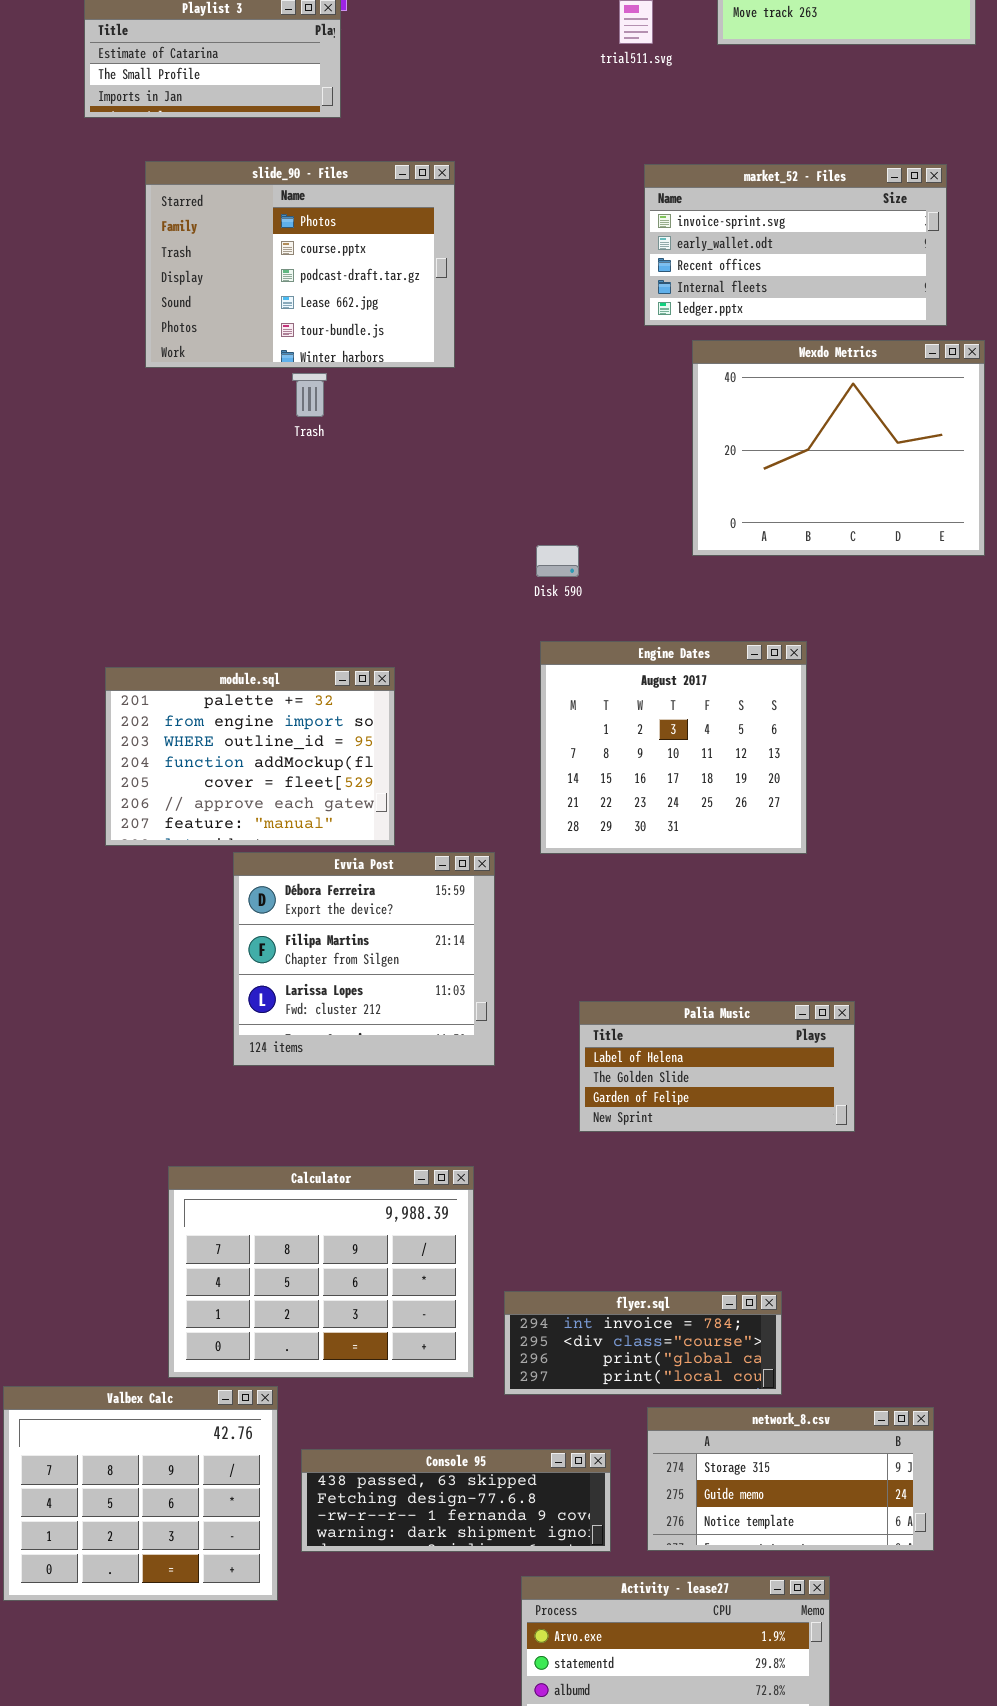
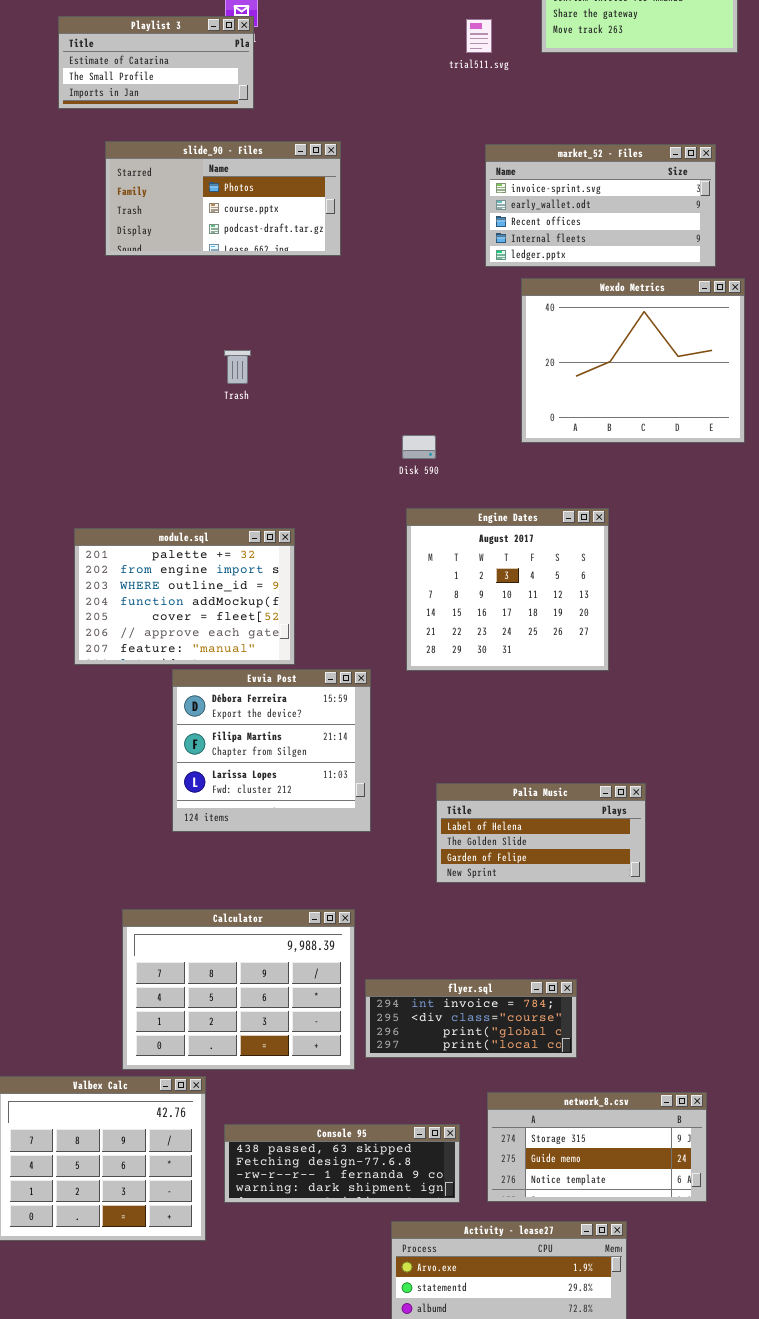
slide_90 - Files: [145,161,455,368] -> [105,141,341,256], resized
Trash: [292,373,327,417] -> [224,350,251,384], moved
flyer.sql: [504,1291,782,1395] -> [365,979,577,1058], moved

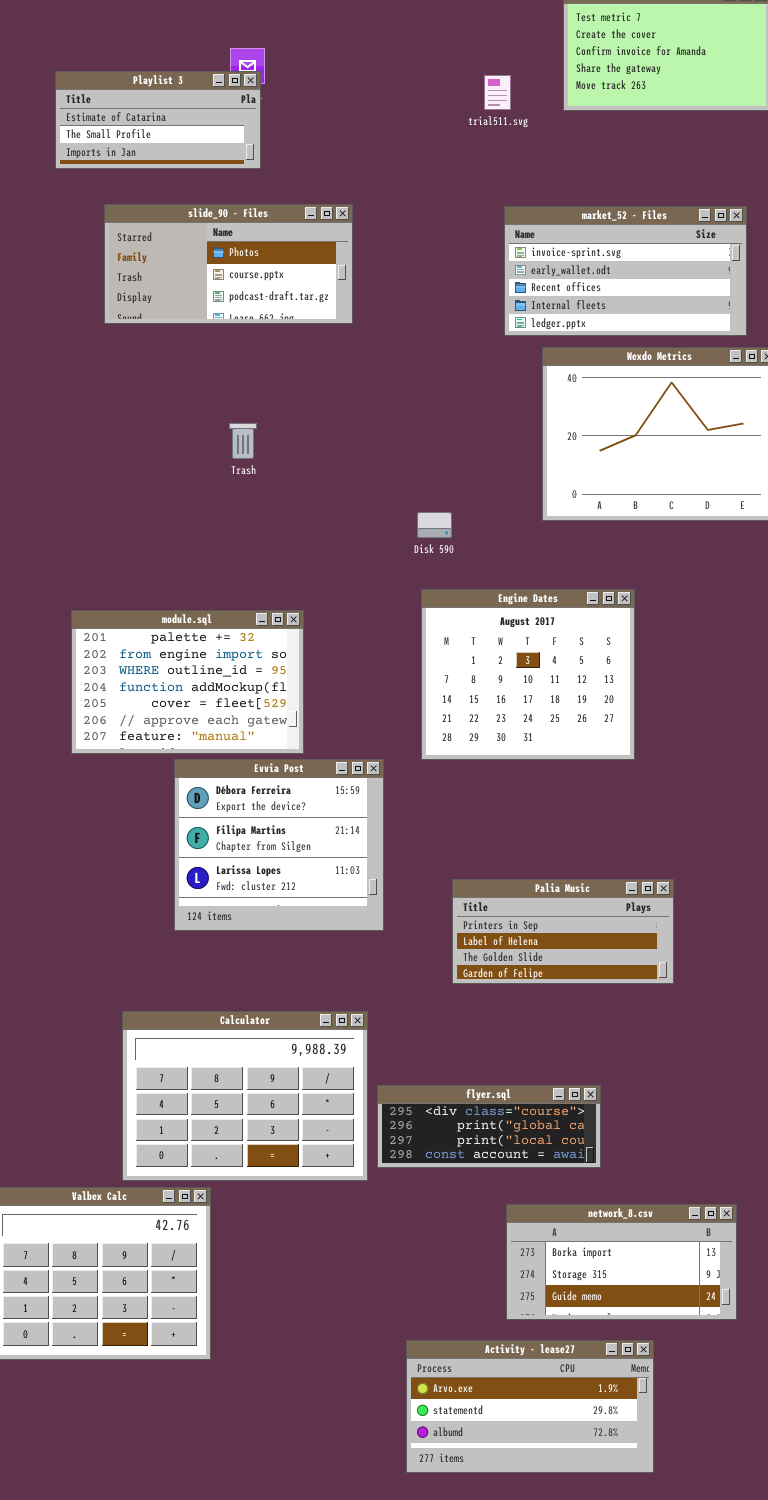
Palia Music: [436,783,646,883] -> [452,879,674,984], scrolled up 1 row
flyer.sql: [365,979,577,1058] -> [377,1085,601,1168], scrolled down 1 row
network_8.csv: [487,1092,707,1202] -> [506,1204,737,1320], scrolled up 1 row
Console 95: [224,1124,460,1203] -> none, closed

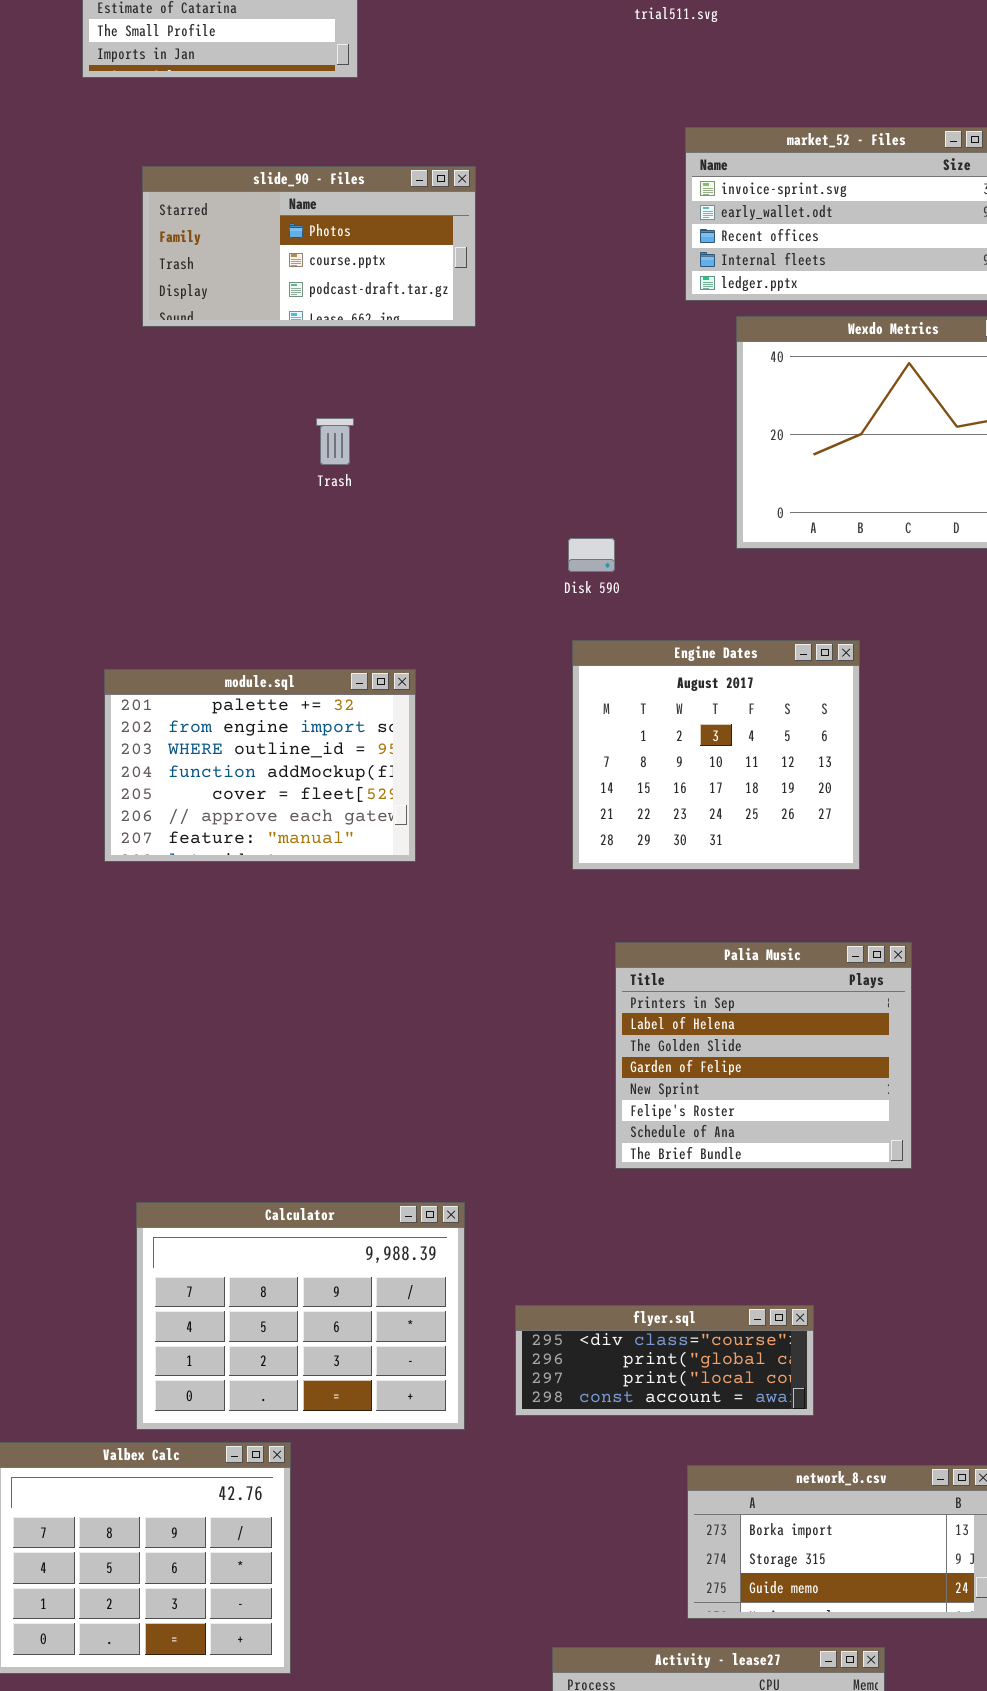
slide_90 - Files: [104,204,353,324] -> [142,166,476,327], moved
Evvia Post: [174,759,384,931] -> none, closed
Palia Music: [452,879,674,984] -> [615,942,912,1169], resized
Calculator: [122,1011,368,1181] -> [136,1202,465,1430], moved

